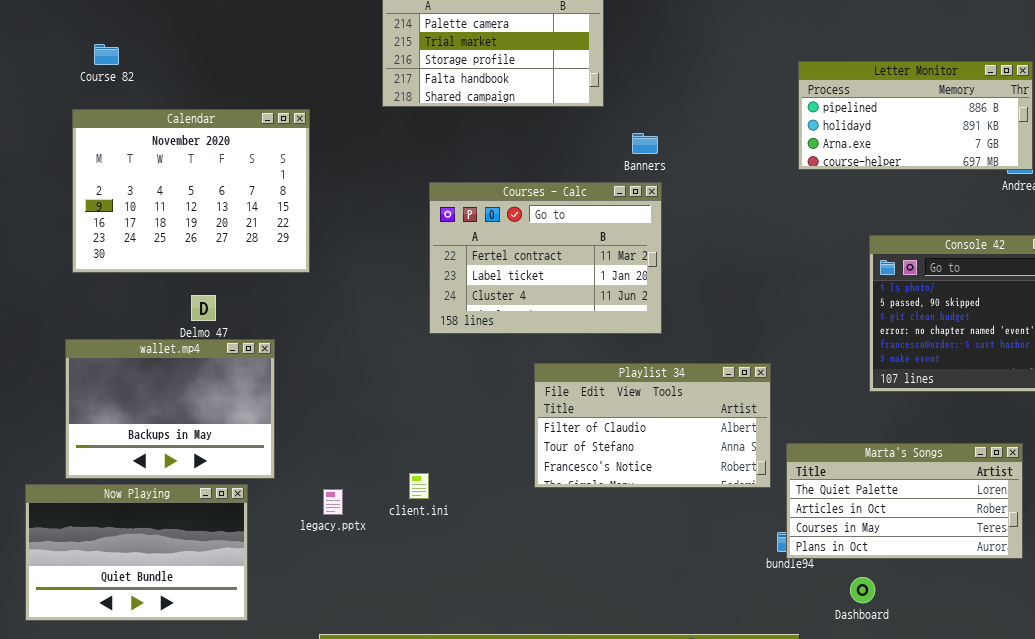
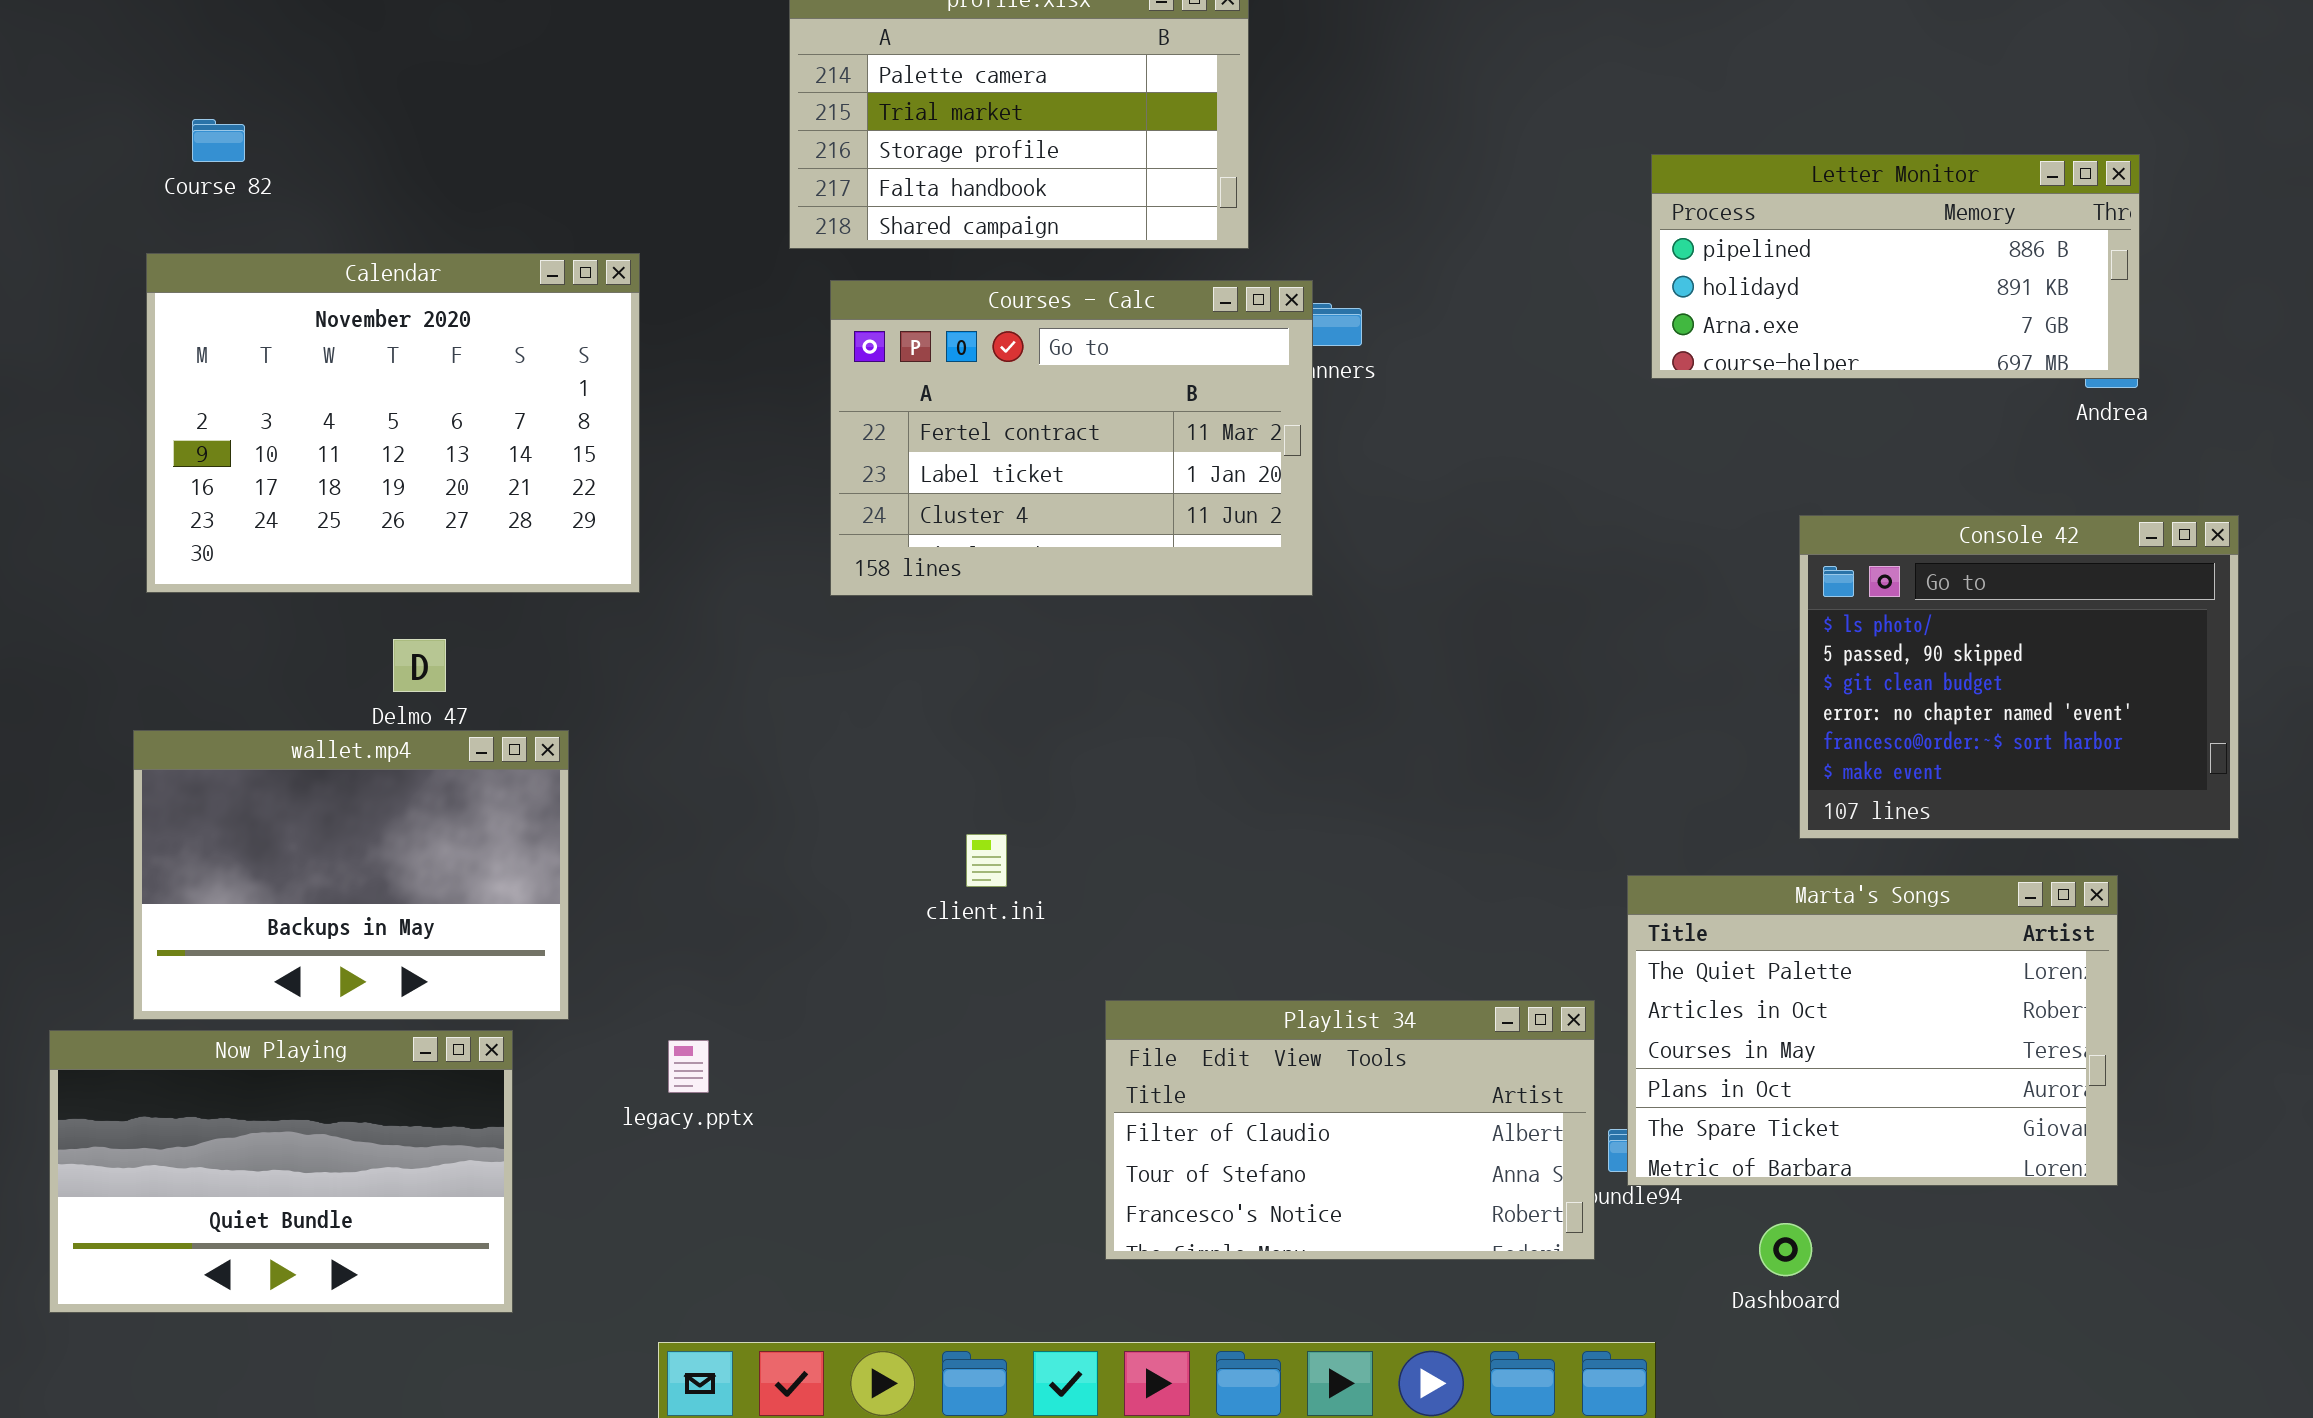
Courses - Calc: [429,182,662,334] -> [830,280,1313,596], moved
Playlist 34: [534,363,771,488] -> [1105,1000,1595,1260], moved
Marta's Songs: [786,443,1023,559] -> [1627,875,2118,1186], resized
client.ini: [409,473,429,499] -> [966,834,1007,887], moved

